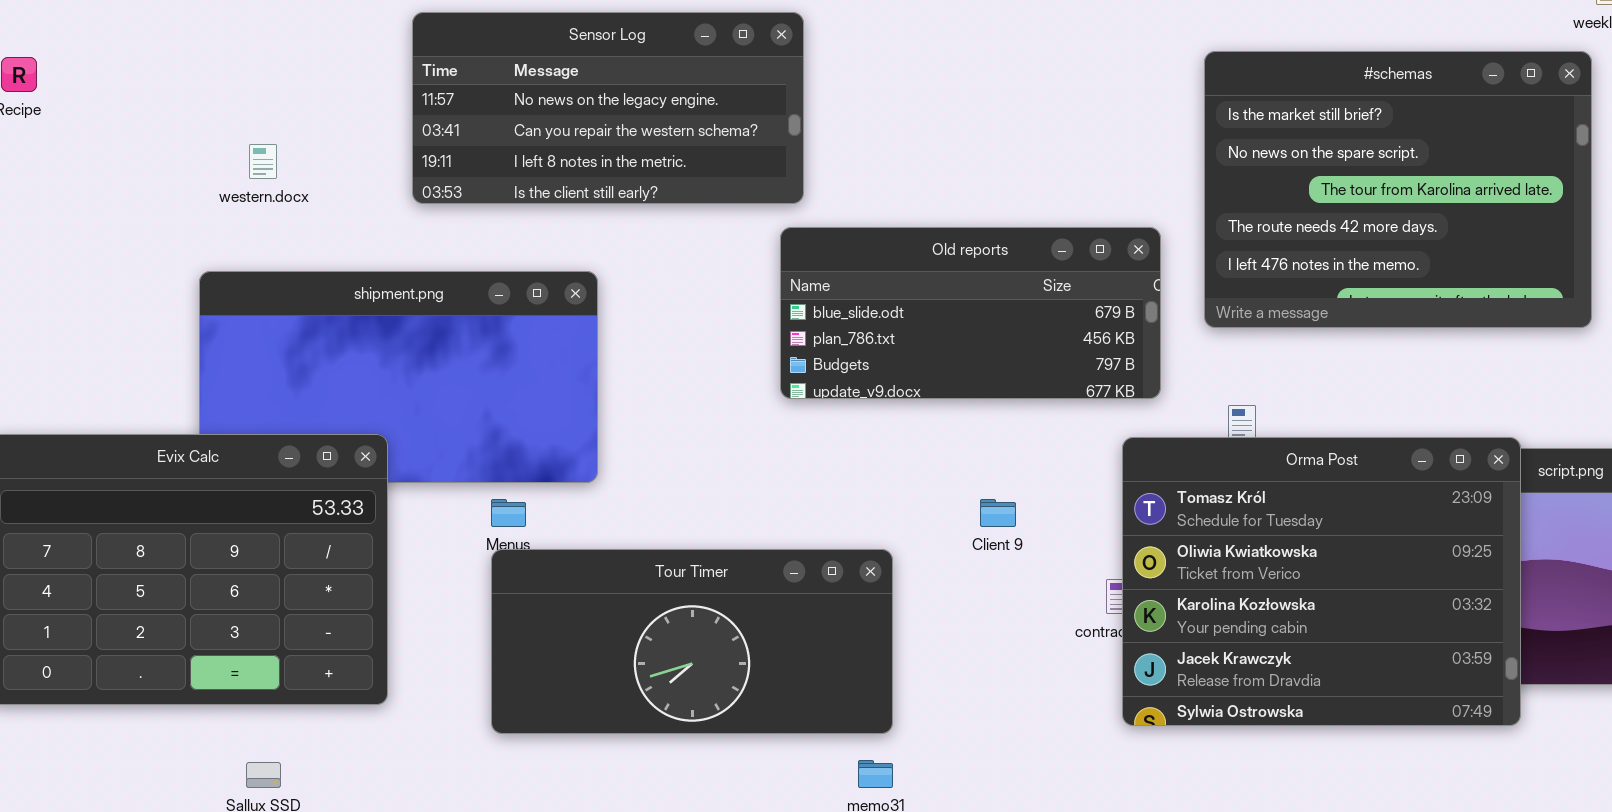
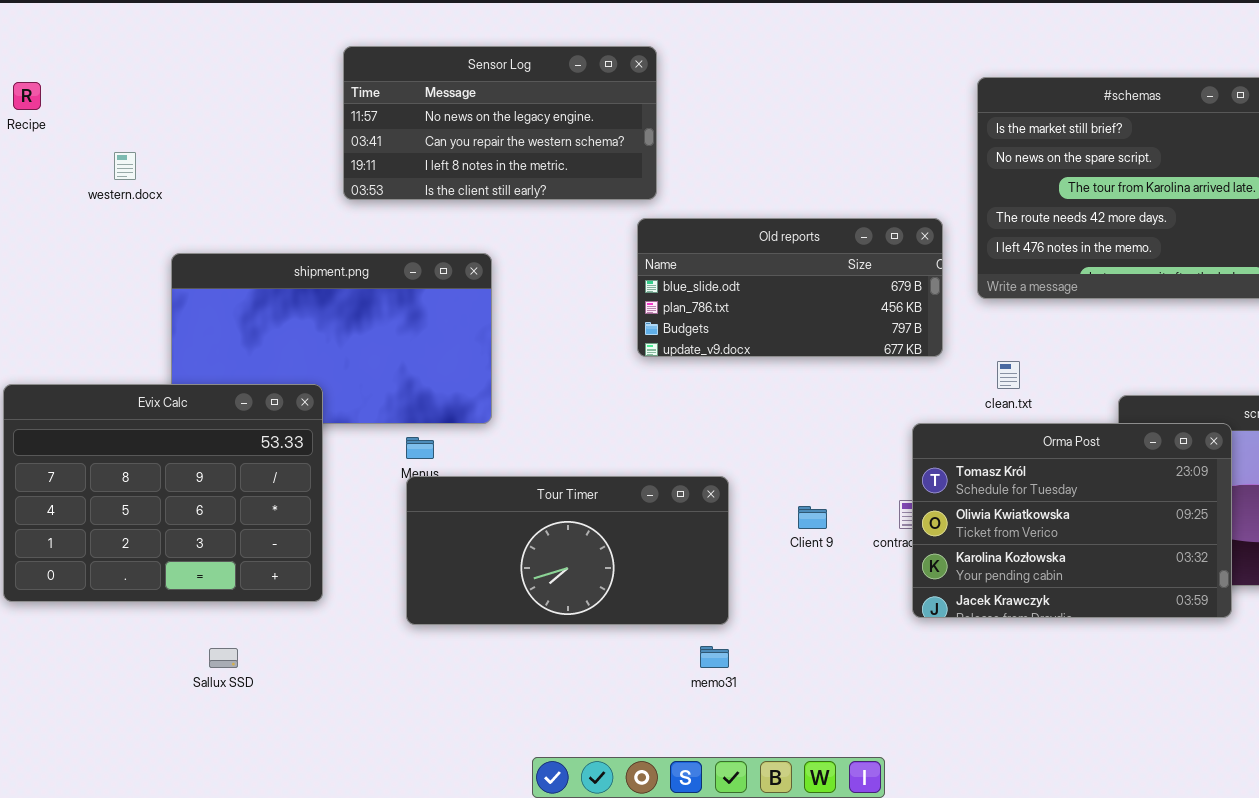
western.docx: [249,144,277,179] -> [114,152,136,180], moved
Orma Post: [1122,437,1521,726] -> [912,423,1232,618], resized
Client 9: [980,499,1016,527] -> [798,506,827,529], moved

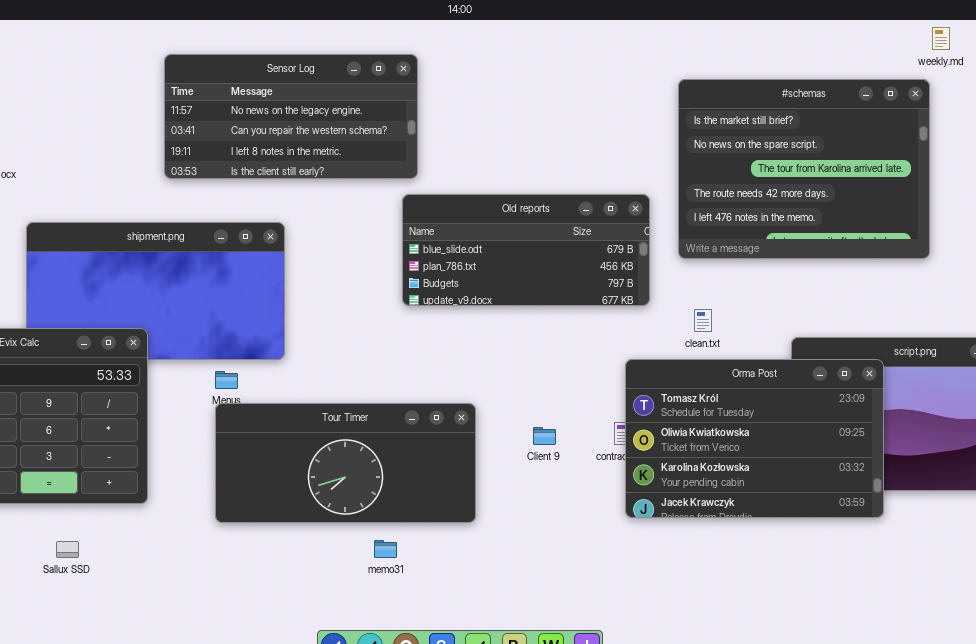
memo31: [700,646,729,668] -> [374,540,397,558], moved

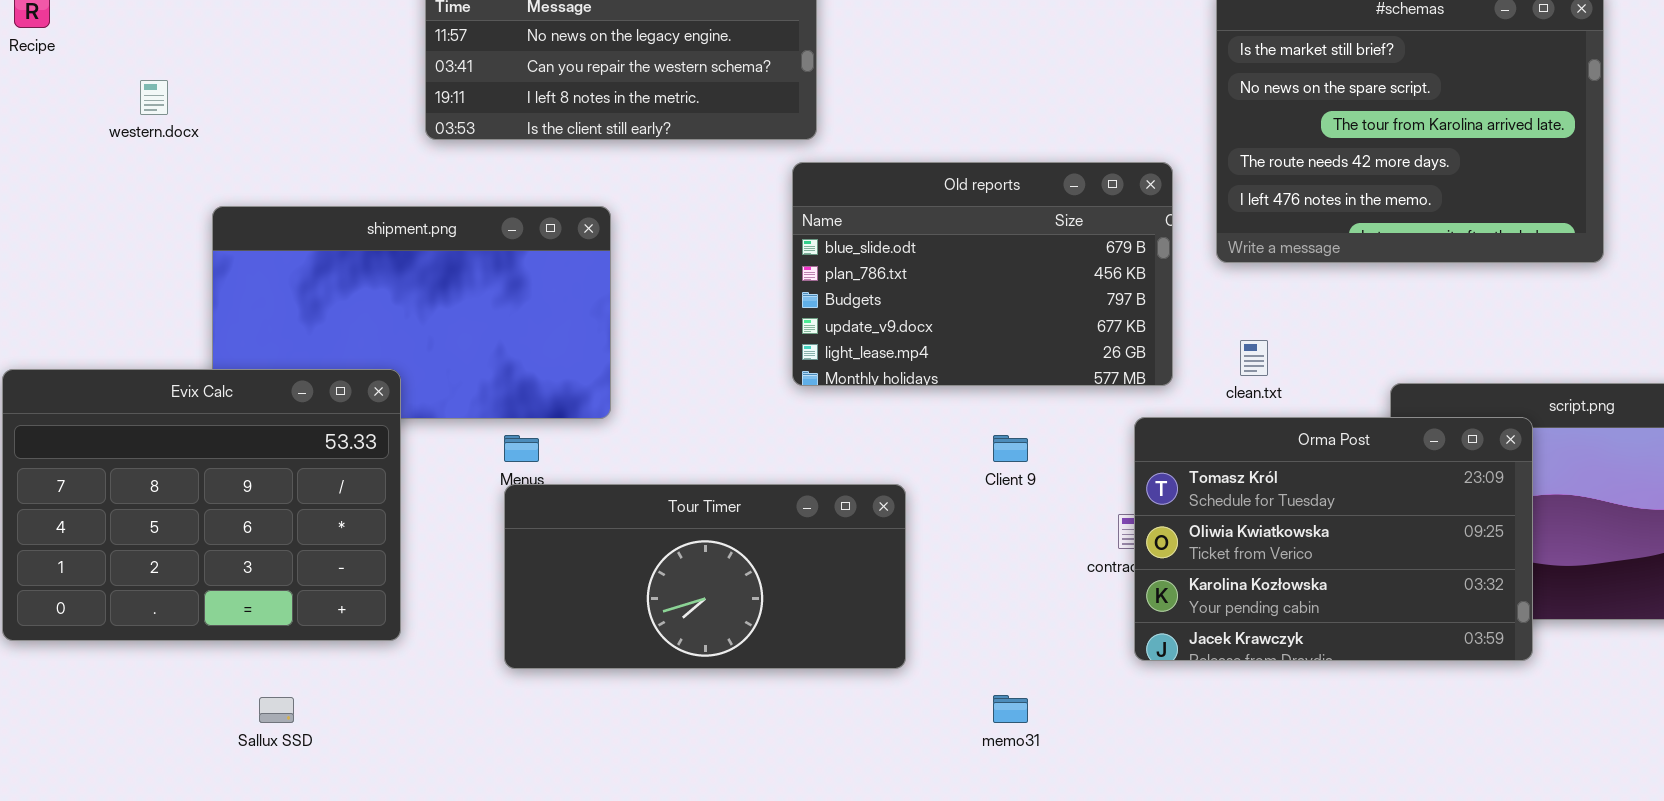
Old reports: [402,194,650,306] -> [792,162,1173,386], resized
Client 9: [533,427,556,445] -> [993,435,1028,462], moved
memo31: [374,540,397,558] -> [993,695,1028,723], moved

